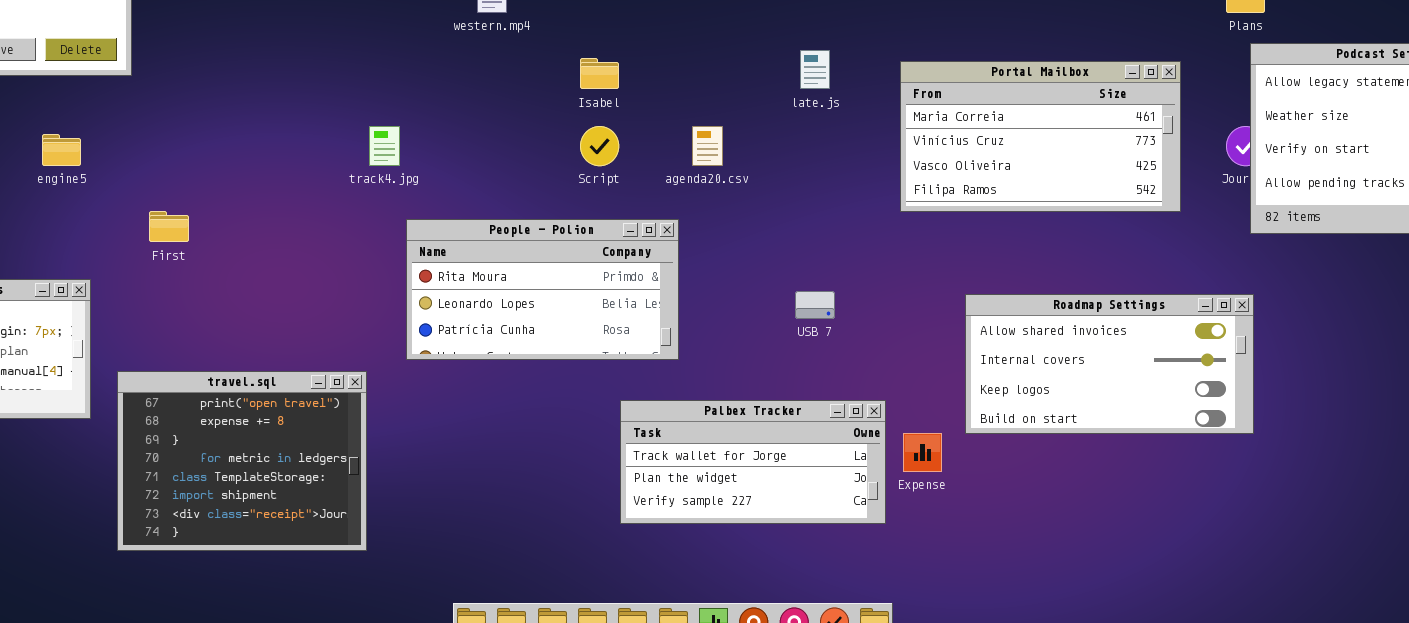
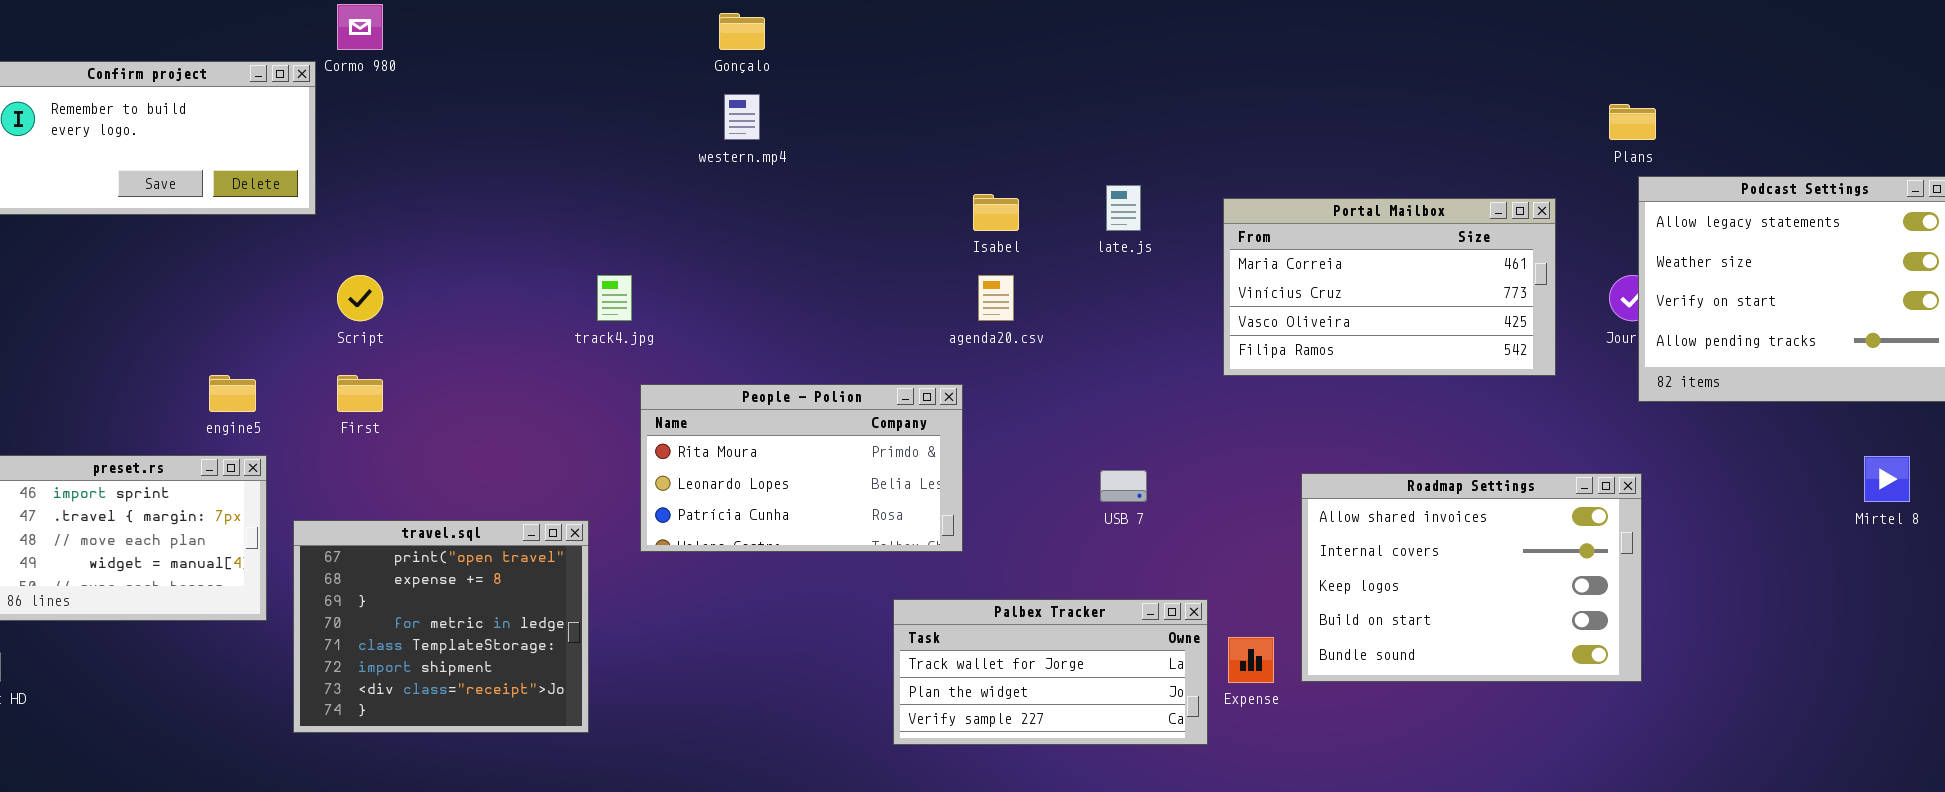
Isabel: [580,58,619,89] -> [973,194,1019,231], moved
Script: [580,126,619,166] -> [337,275,383,321], moved
engine5: [42,134,81,166] -> [209,375,256,412], moved
Roadmap Settings: [965,294,1254,434] -> [1301,473,1642,682], resized
travel.sql: [117,371,367,551] -> [293,520,589,733], moved

